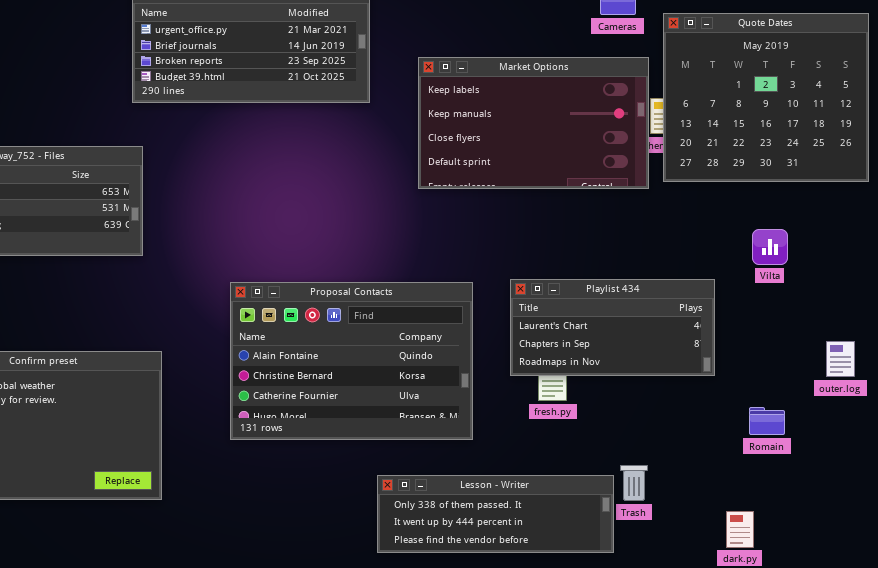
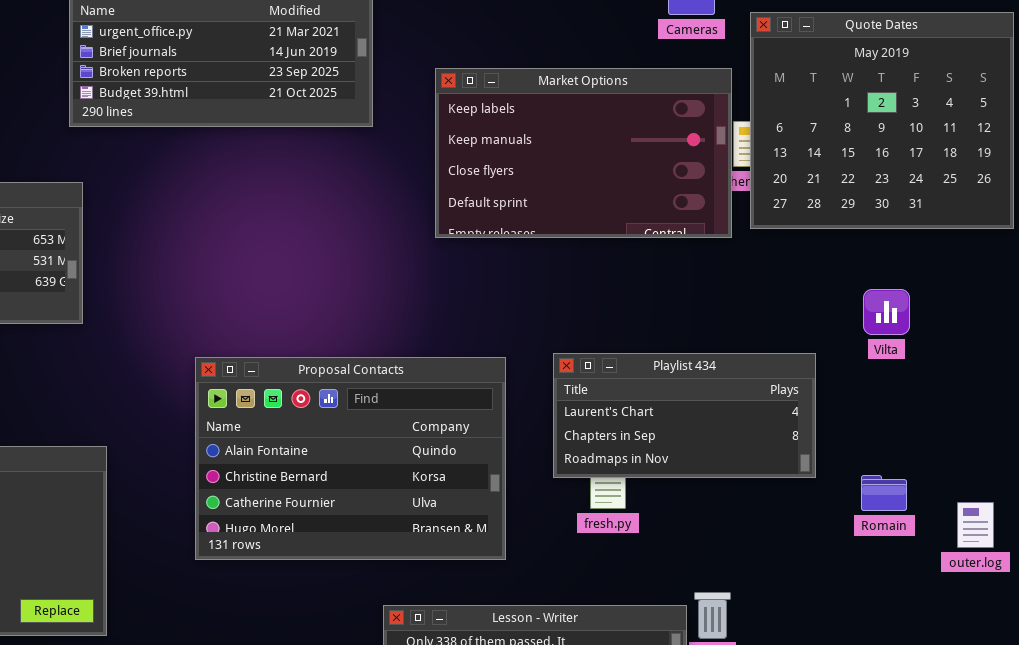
outer.log: [826,341,855,377] -> [957,502,994,548], moved
Romain: [749,407,785,435] -> [861,475,907,511], moved

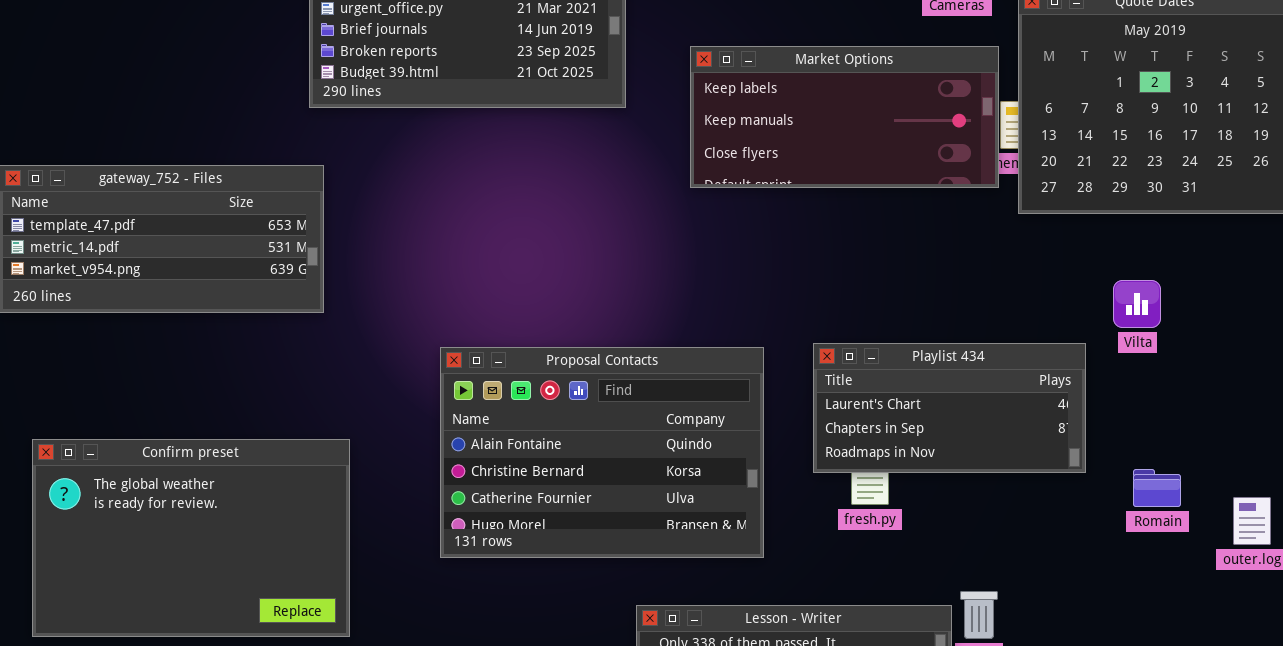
Market Options: [435,68,732,238] -> [690,46,999,188], resized
Vilta: [863,289,910,335] -> [1113,280,1161,328], moved

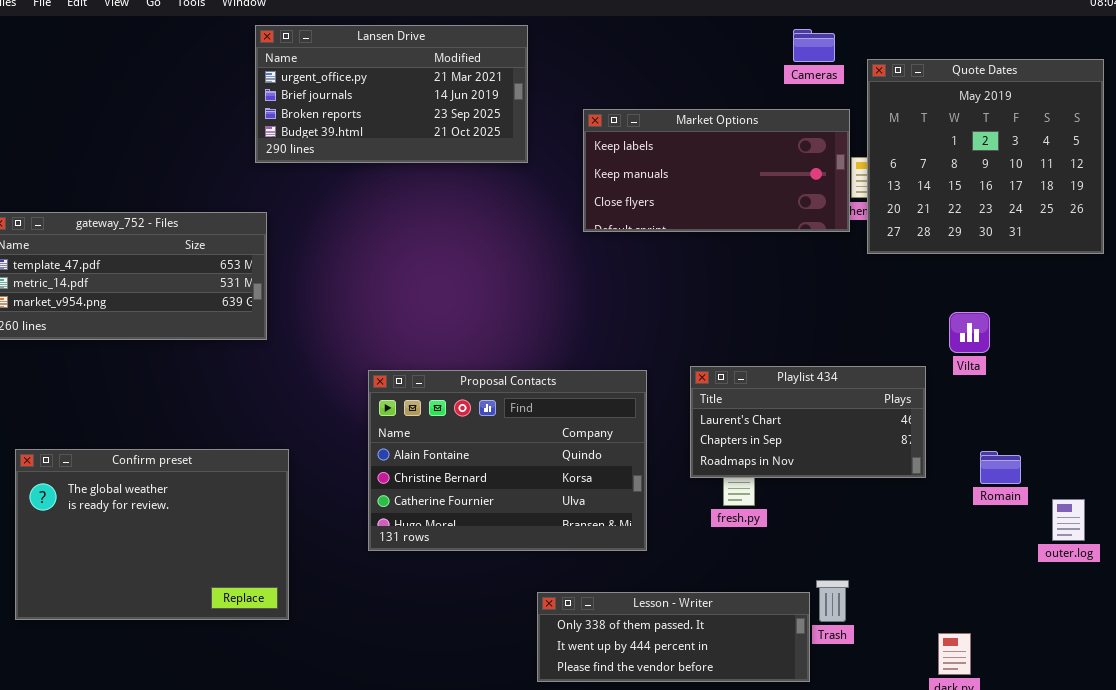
Romain: [1133,469,1181,507] -> [980,451,1021,484], moved

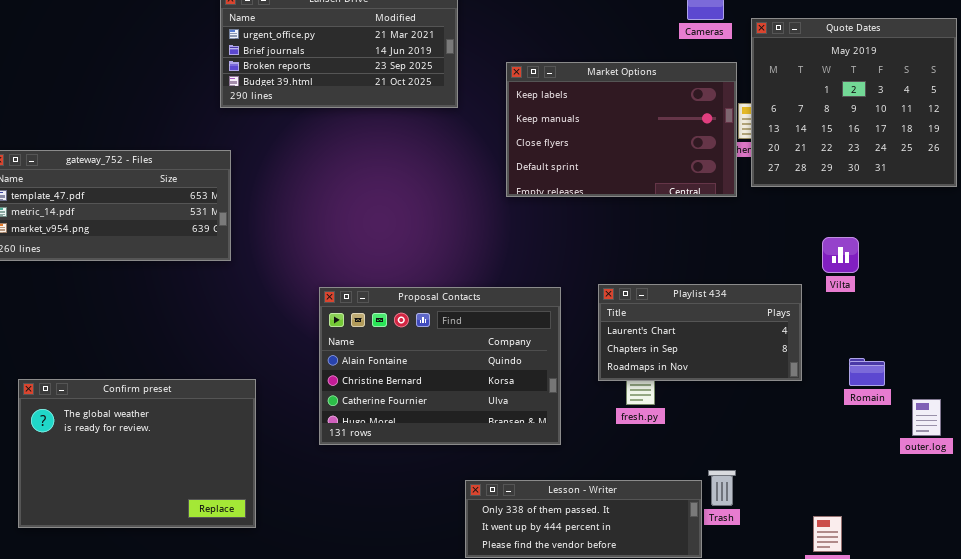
Market Options: [583,109,850,232] -> [506,62,737,197], resized
Confirm preset: [15,449,289,620] -> [18,379,256,528], moved

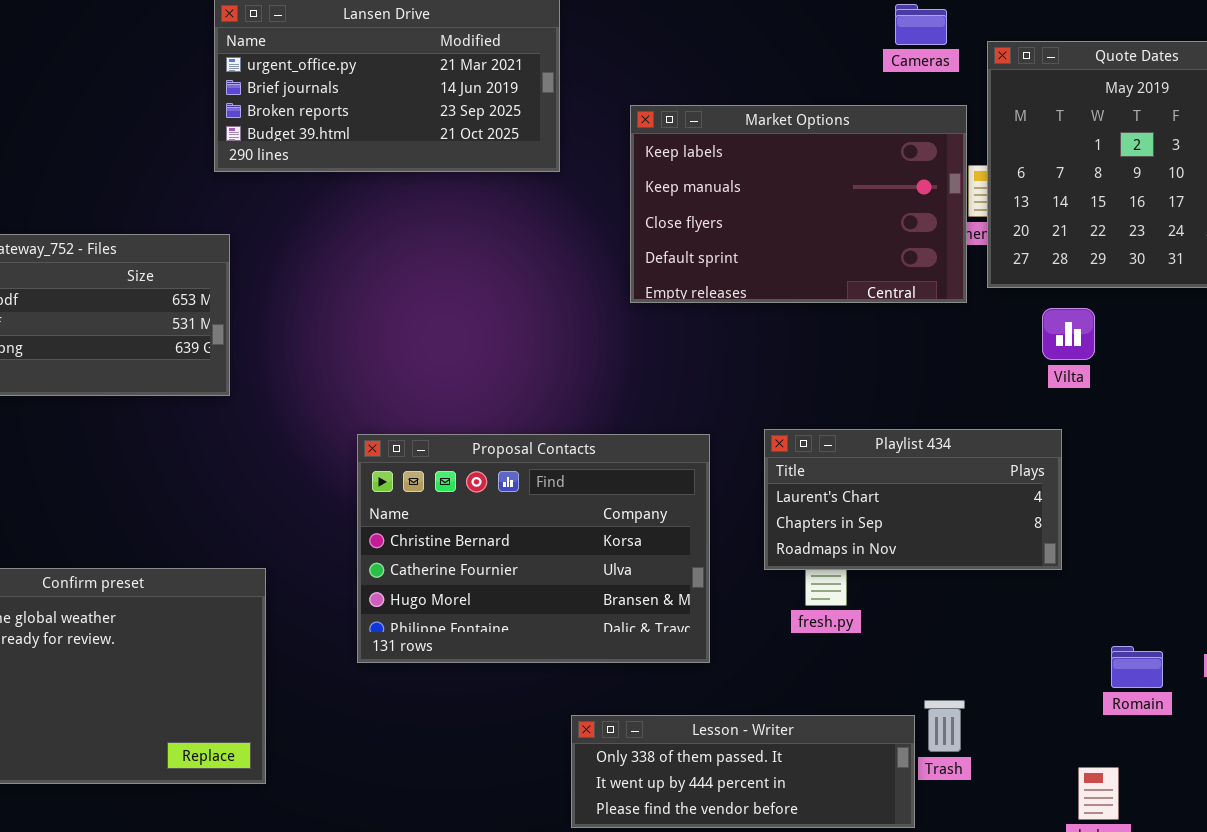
Vilta: [822,237,859,273] -> [1042,308,1095,360], moved
Proposal Contacts: [319,287,561,445] -> [357,434,710,663], scrolled down 1 row
Romain: [849,358,885,386] -> [1111,646,1163,688], moved

